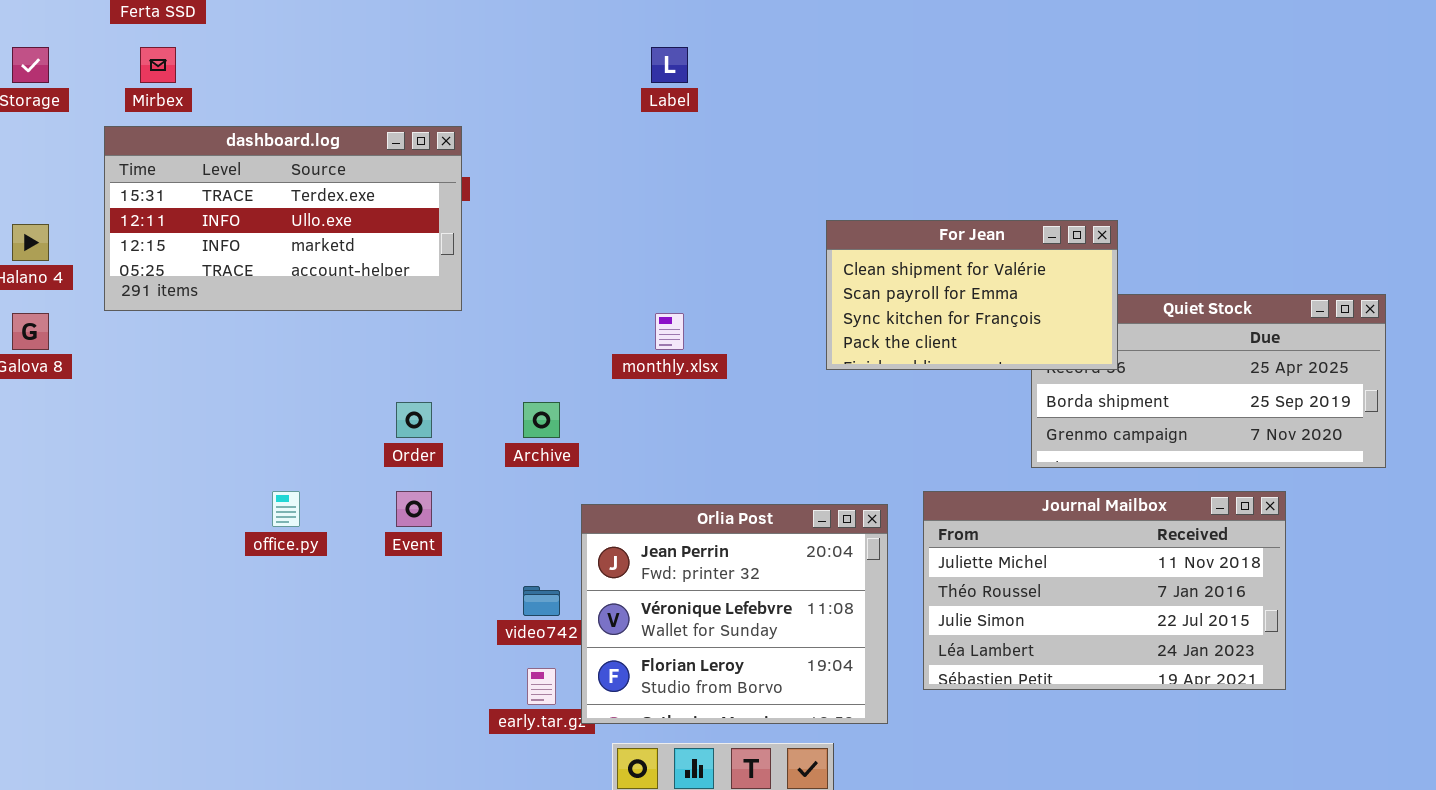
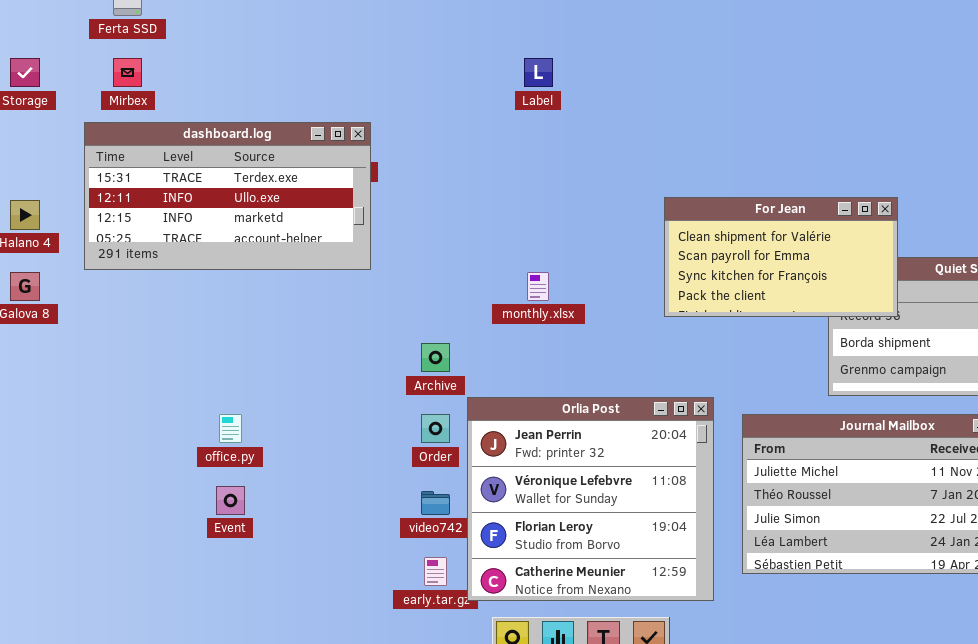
Order: [396,402,432,438] -> [421,414,450,443], moved
Event: [396,491,432,527] -> [216,486,245,515], moved
Orlia Post: [581,504,888,724] -> [467,397,714,601], resized

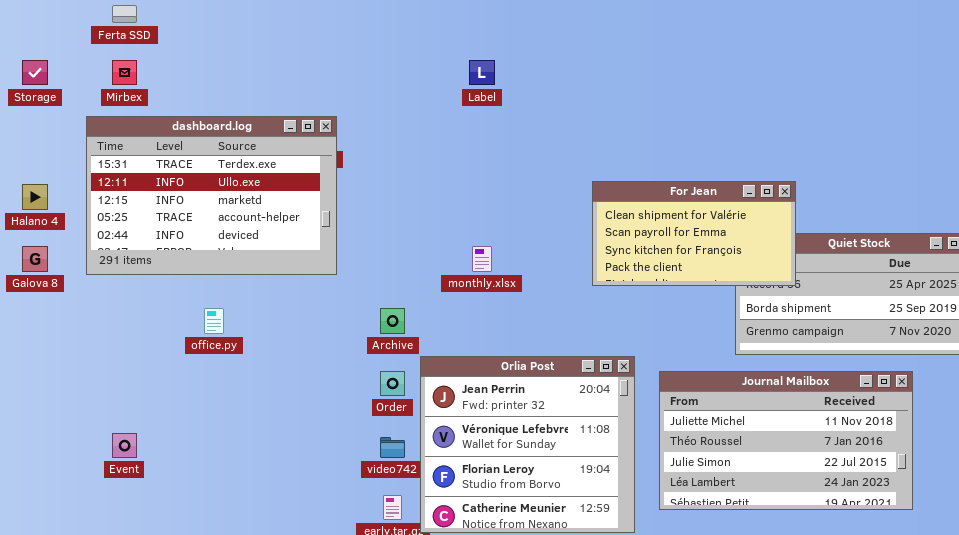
dashboard.log: [84,122,371,270] -> [86,116,337,275], resized
office.py: [219,414,242,443] -> [204,308,224,334], moved
Event: [216,486,245,515] -> [112,433,137,458], moved

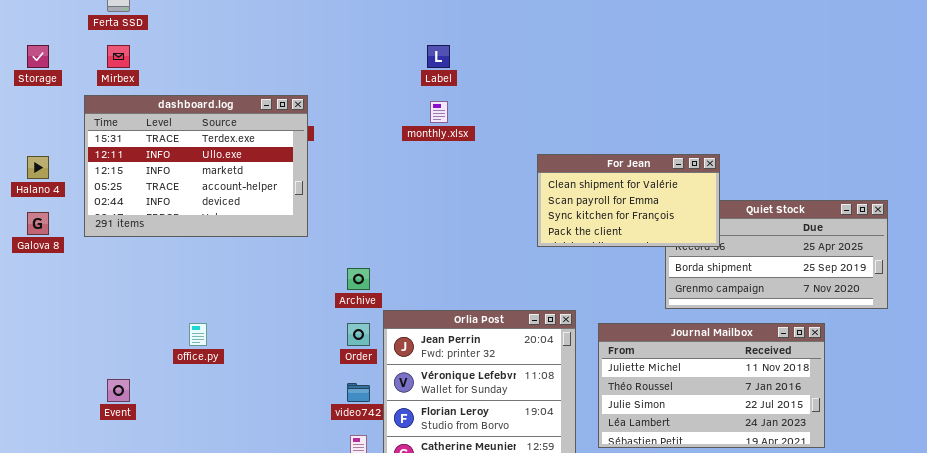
monthly.xlsx: [472,246,492,272] -> [430,101,448,123], moved
office.py: [204,308,224,334] -> [189,323,207,346], moved

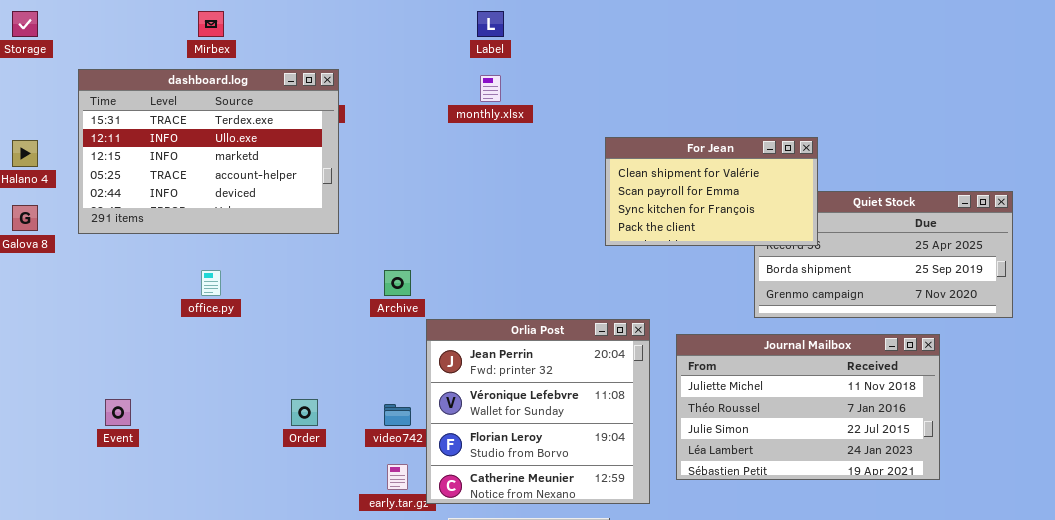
Mirbex: [107,45,130,68] -> [198,11,224,37], moved
office.py: [189,323,207,346] -> [201,270,221,296], moved
Order: [347,323,370,346] -> [291,399,318,426], moved

